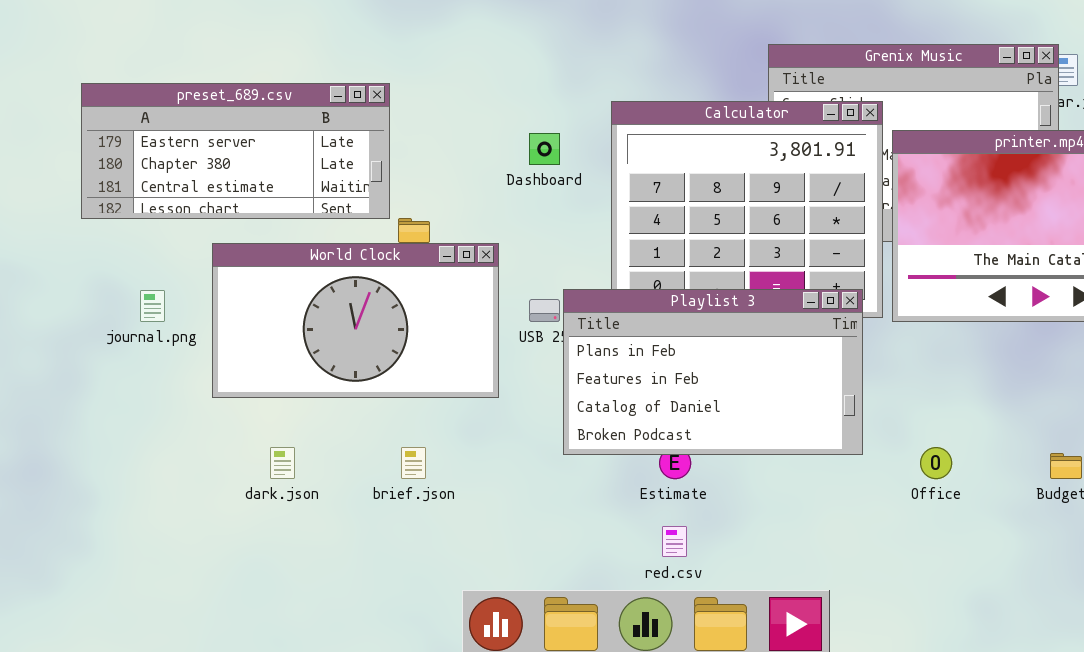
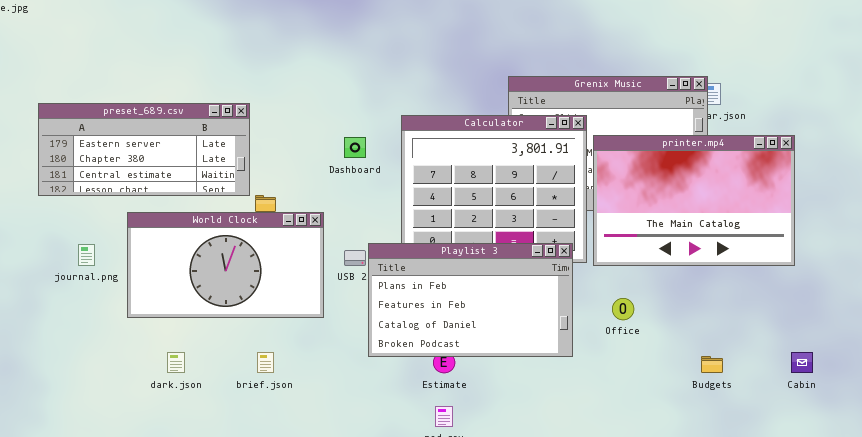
Office: [920,447,952,479] -> [612,298,634,320], moved

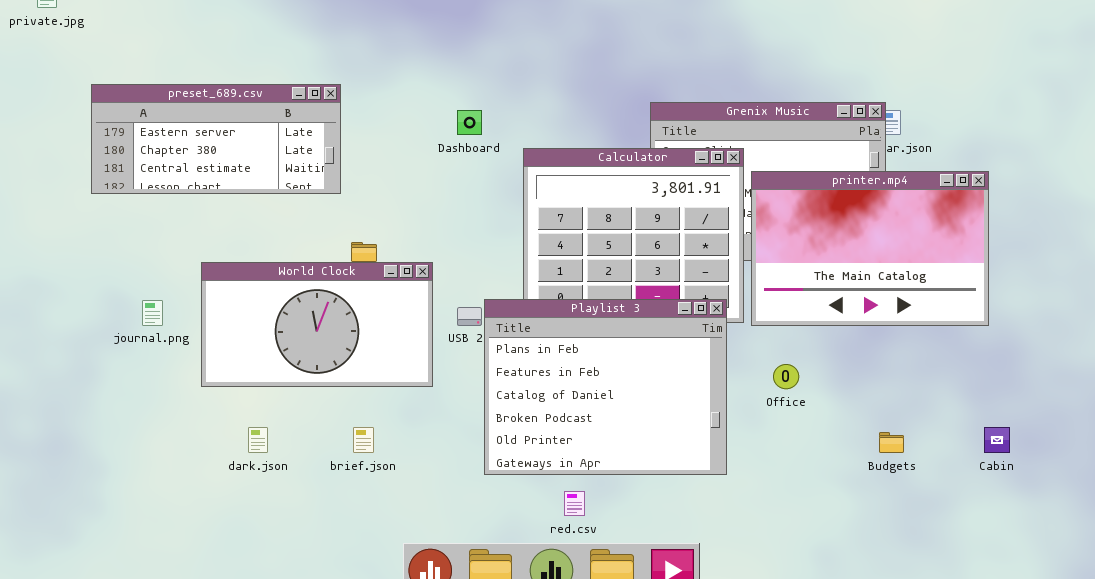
preset_689.csv: [38,103,250,196] -> [91,84,341,194], moved
Dashboard: [344,137,366,158] -> [457,110,482,135], moved
Playlist 3: [368,243,573,357] -> [484,299,727,475], resized

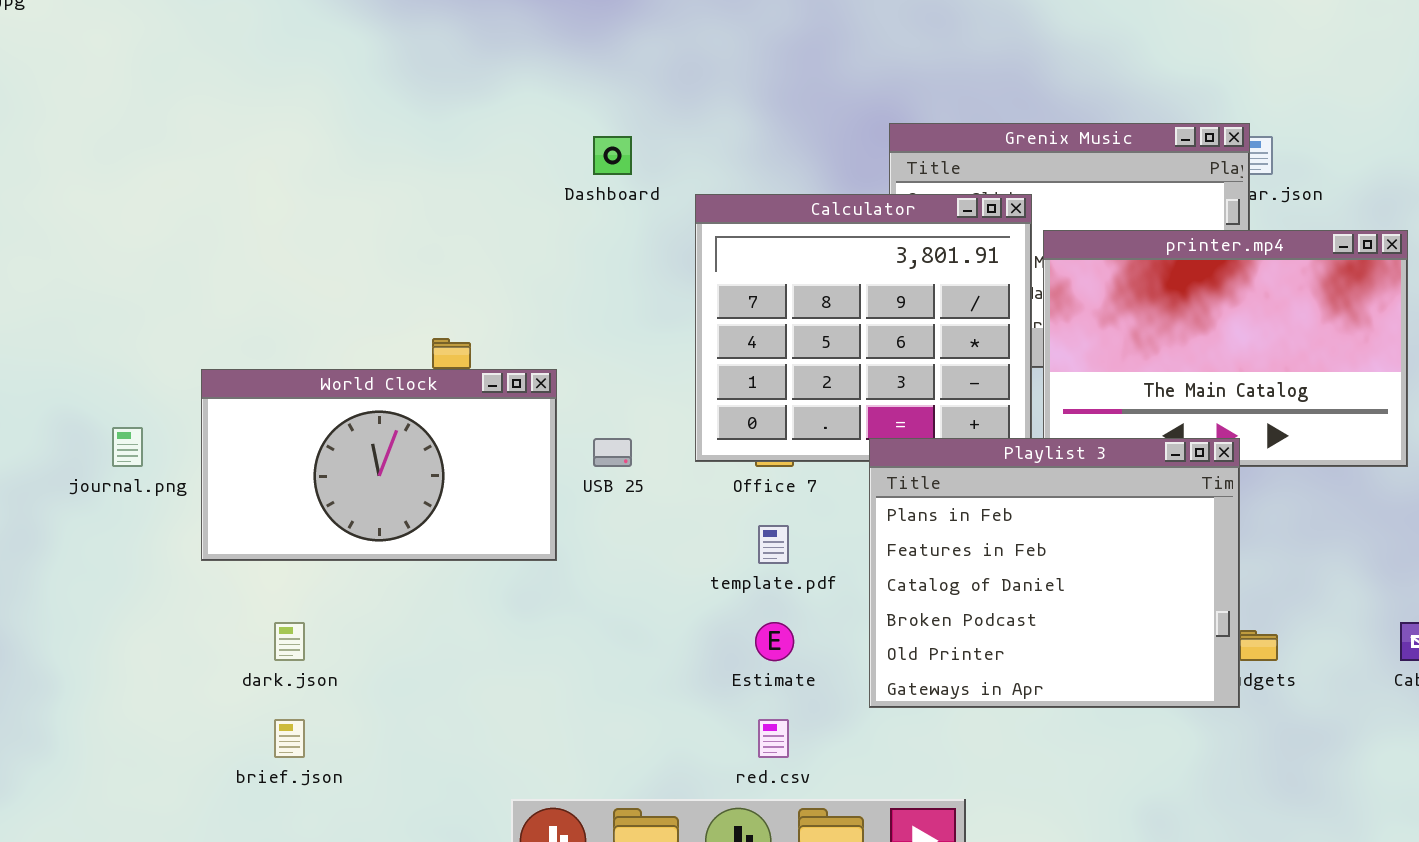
preset_689.csv: [91,84,341,194] -> none, closed
Playlist 3: [484,299,727,475] -> [869,438,1240,708], moved
brief.json: [353,427,374,453] -> [274,719,305,758], moved

